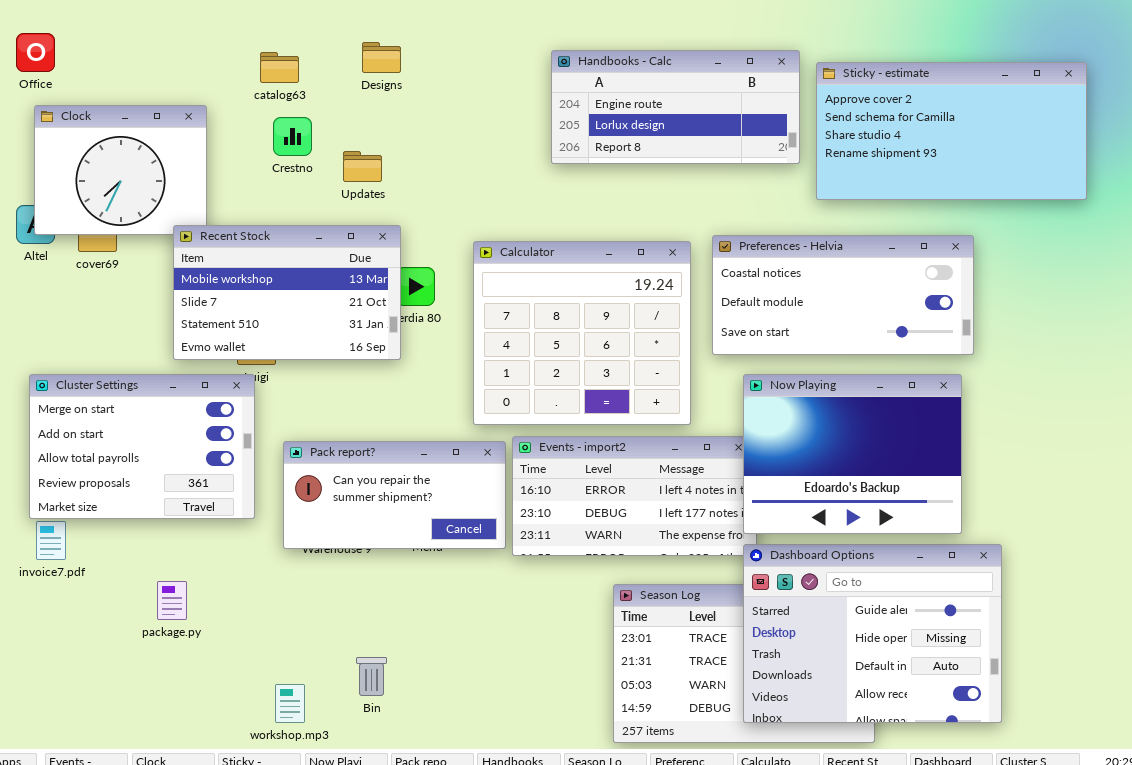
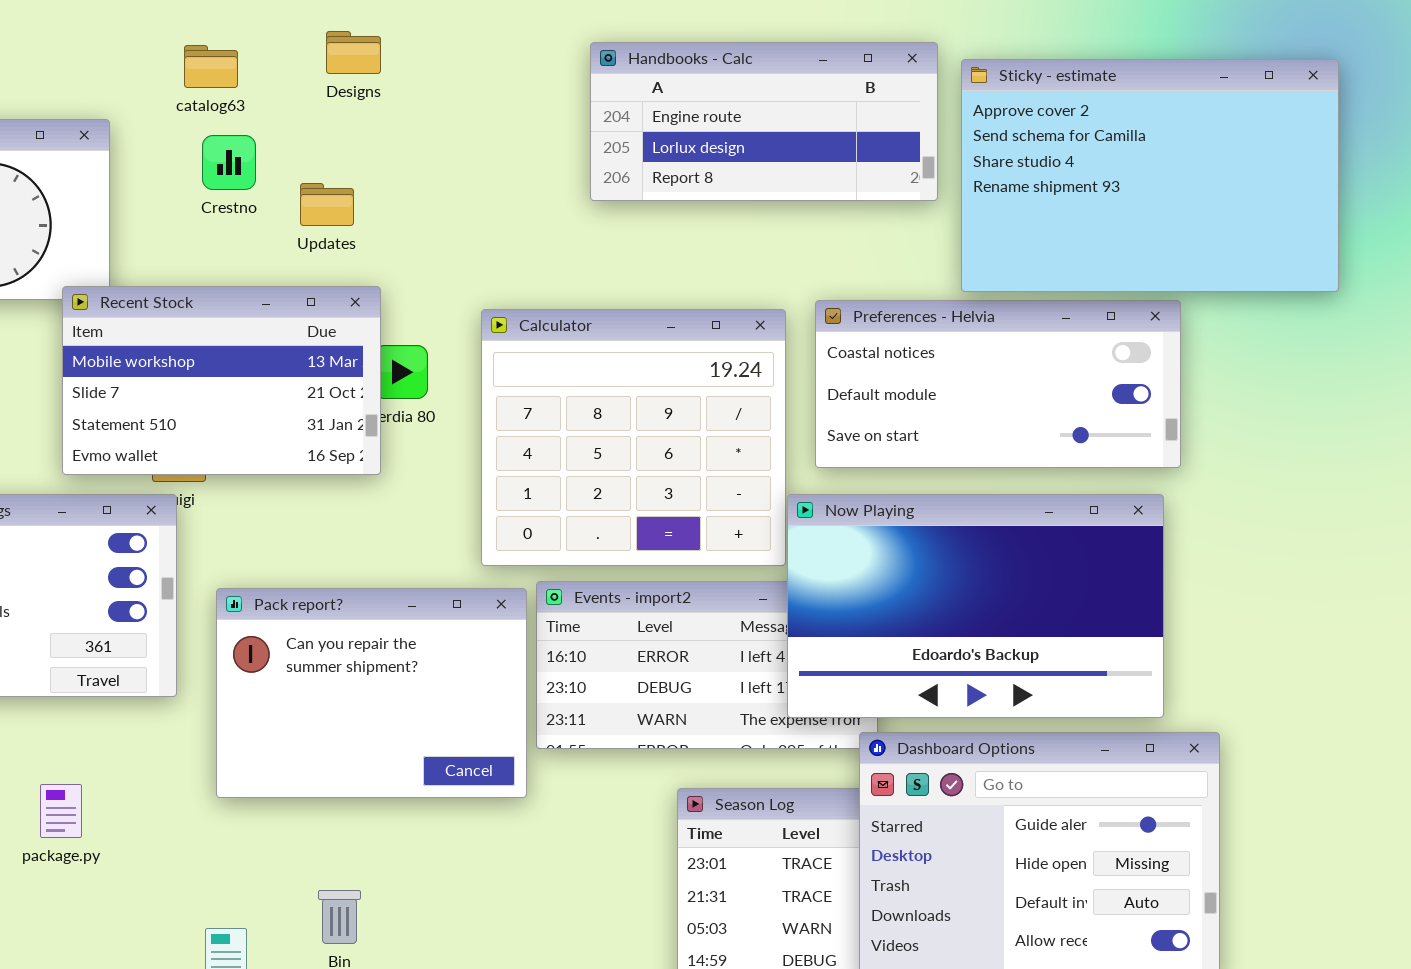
Sticky - estimate: [816,62,1087,200] -> [961,59,1339,292], resized
Now Playing: [743,374,962,534] -> [787,494,1164,718], resized
Pack report?: [283,441,506,549] -> [216,588,527,798], resized

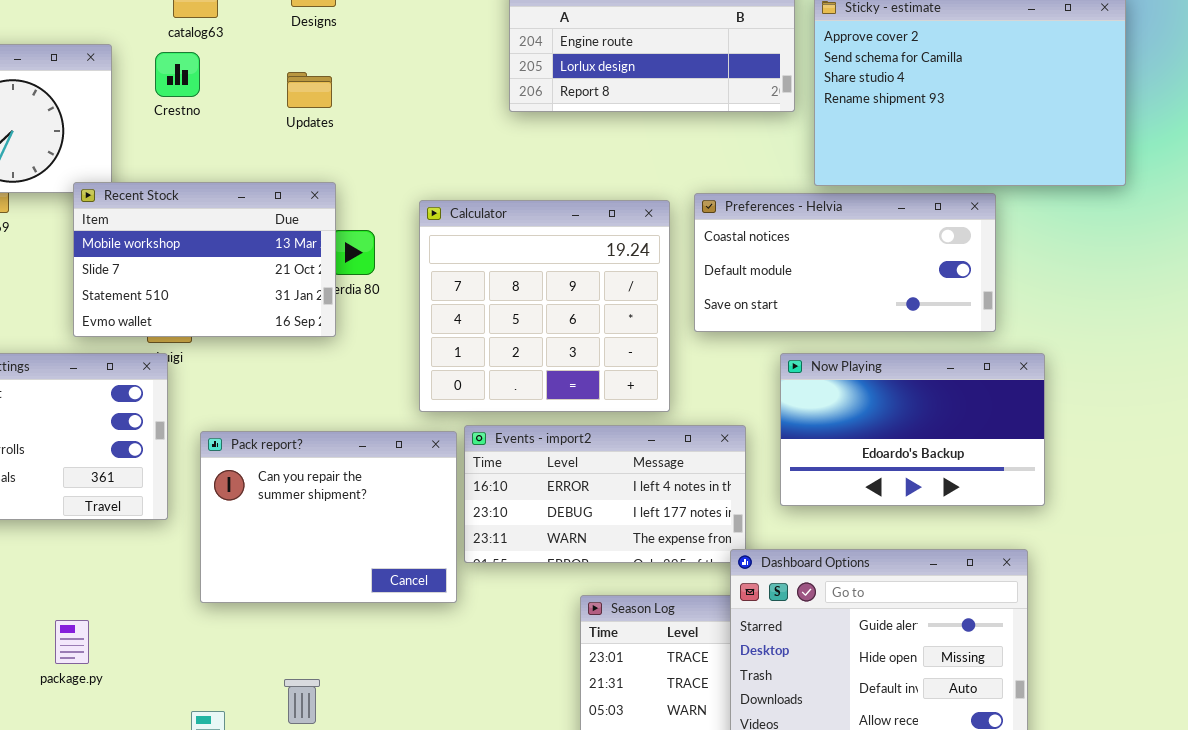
Crestno: [202,135,256,190] -> [155,52,200,97], moved
Updates: [300,183,354,226] -> [287,72,332,108], moved
Now Playing: [787,494,1164,718] -> [780,353,1045,506], moved, resized
package.py: [40,784,82,838] -> [55,620,89,664], moved

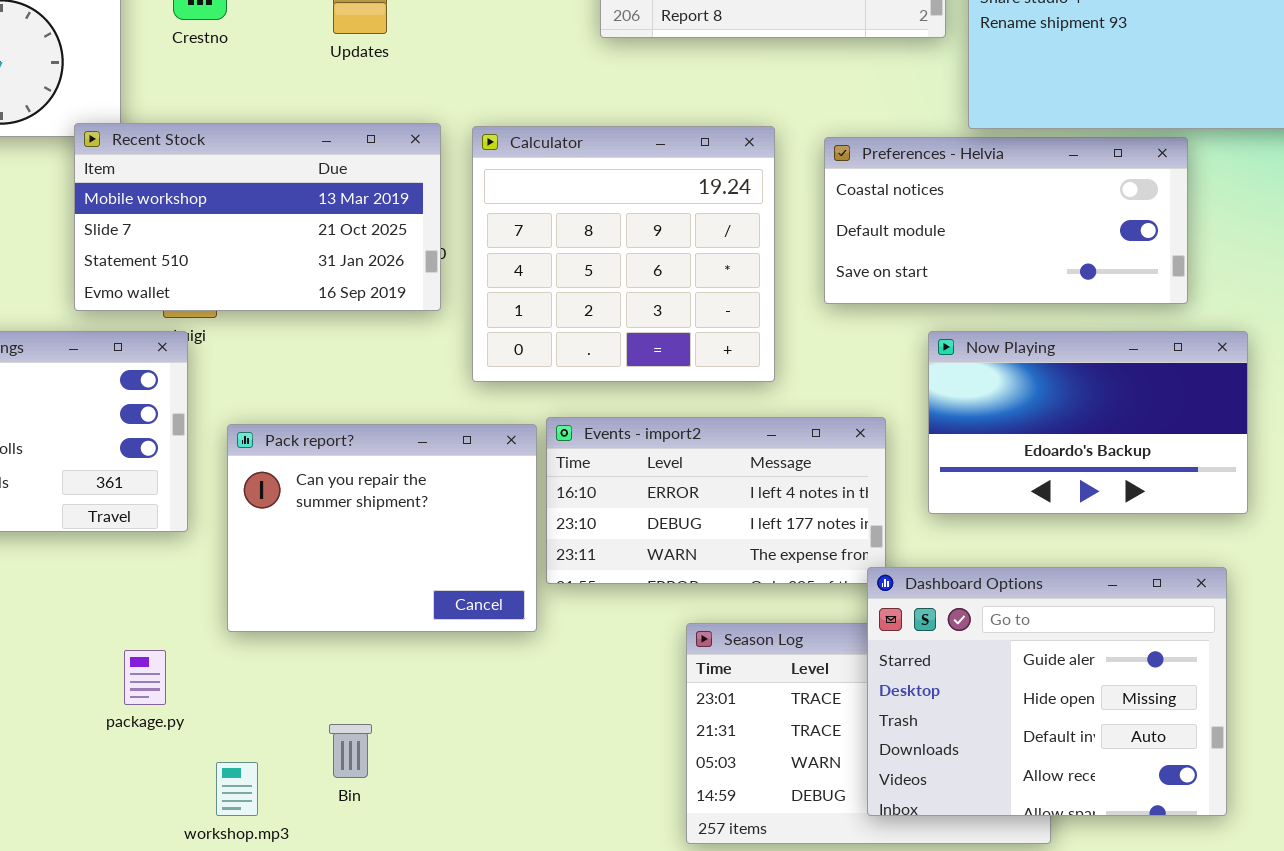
Recent Stock: [73,182,336,337] -> [74,123,441,311], resized
Calculator: [419,200,670,412] -> [472,126,775,382], moved
package.py: [55,620,89,664] -> [124,650,166,705], moved

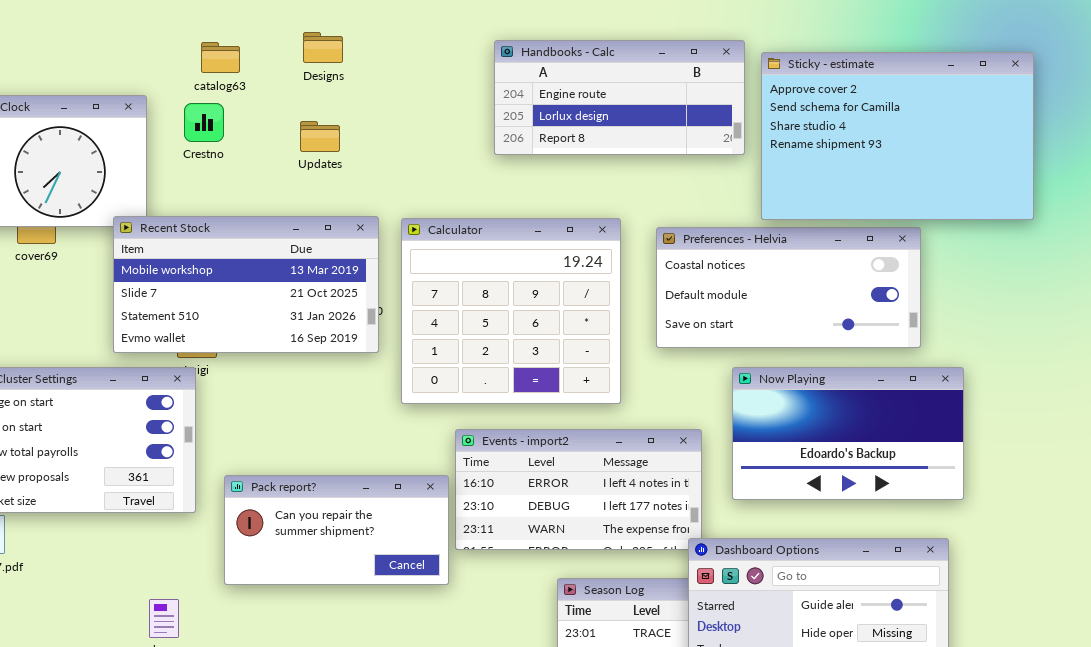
Pack report?: [227,424,537,632] -> [224,475,449,585], resized

